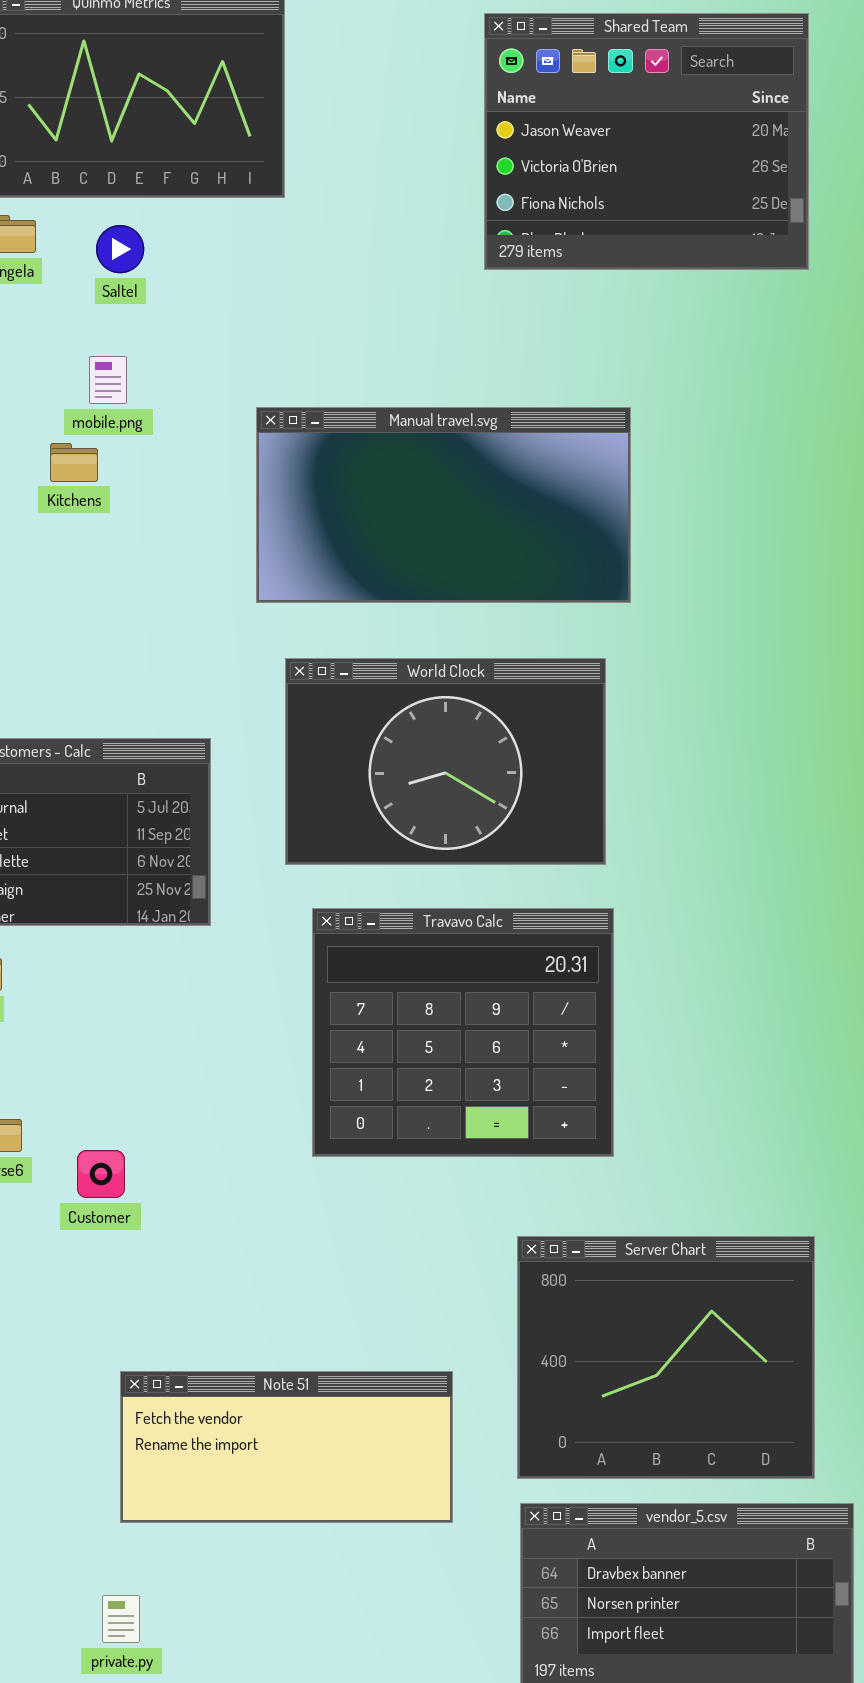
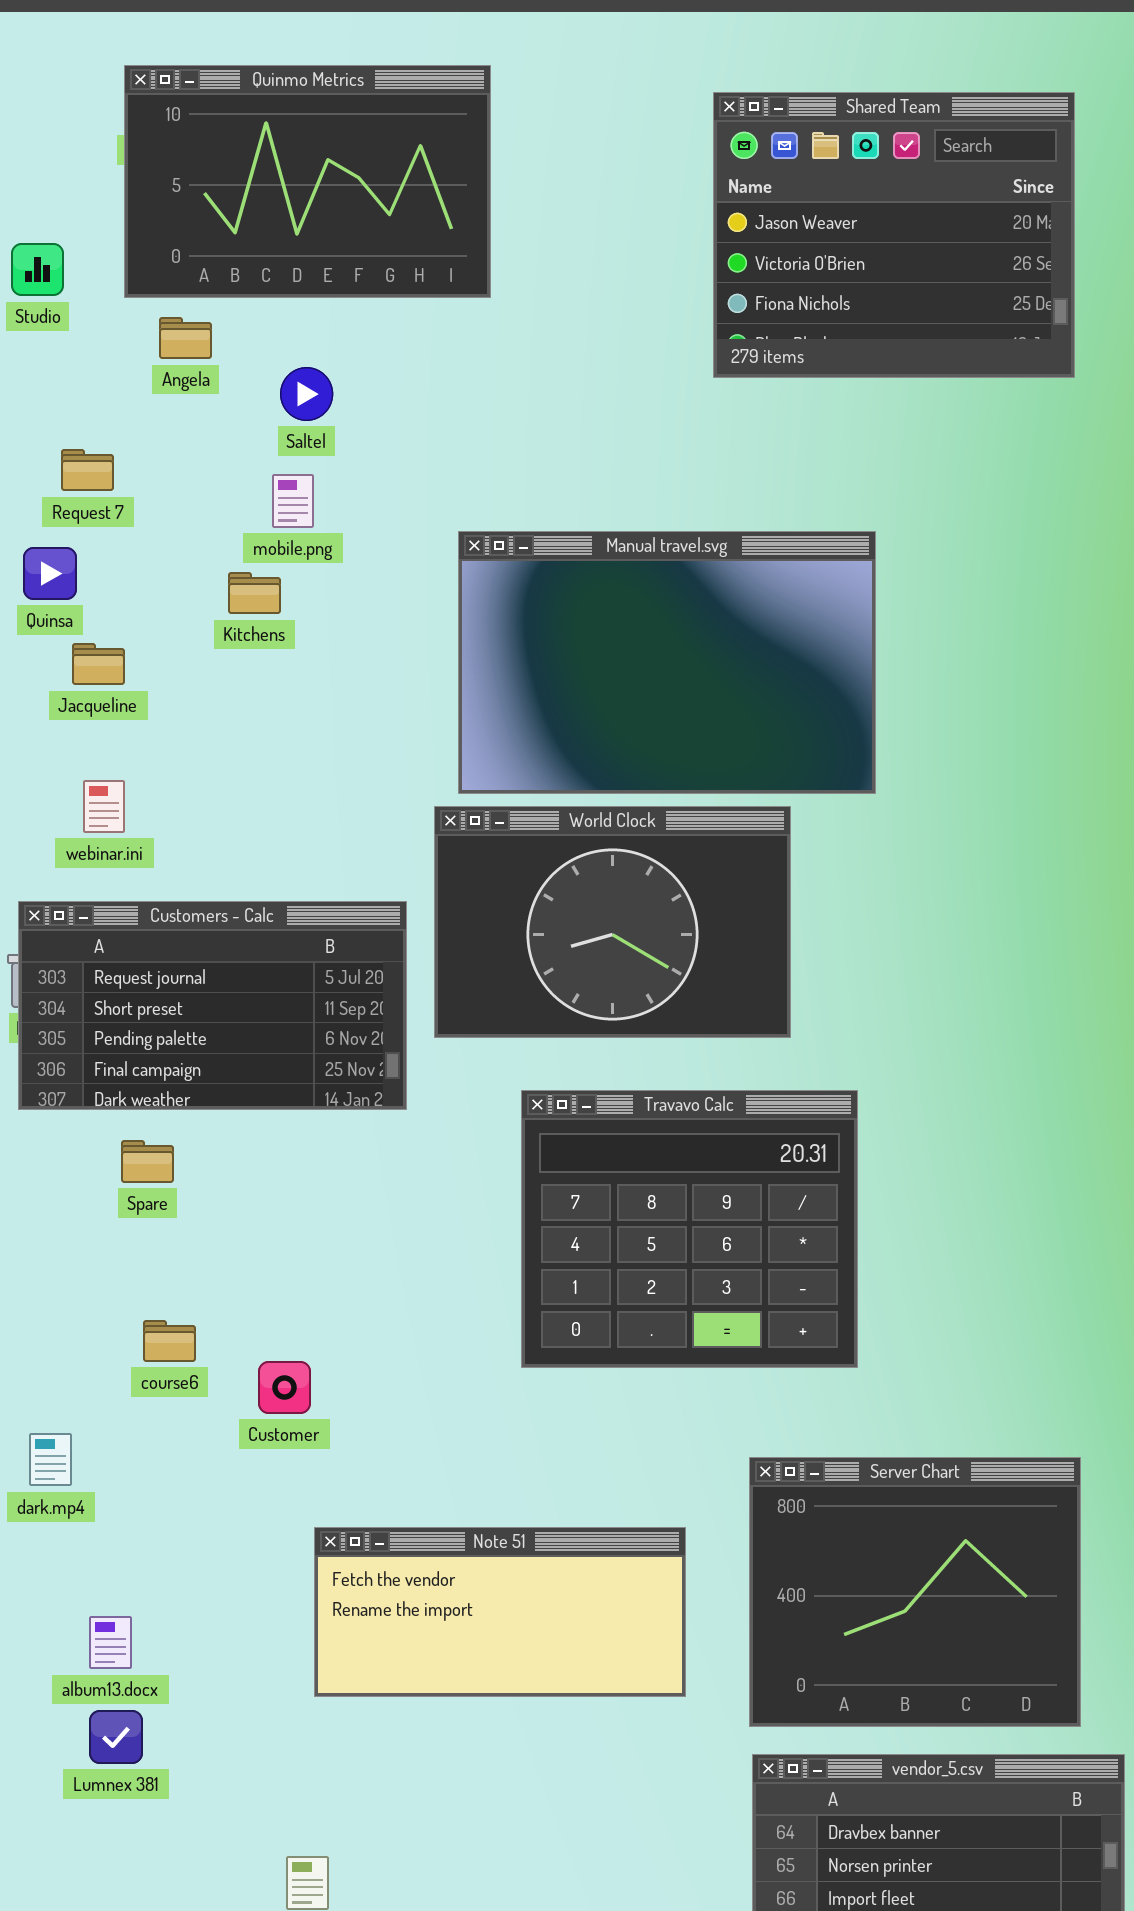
Saltel: [96,225,144,273] -> [280,367,333,421], moved
Manual travel.svg: [256,407,631,603] -> [458,531,876,794], resized
World Clock: [285,658,606,865] -> [434,806,791,1038], moved
Note 51: [120,1371,453,1523] -> [314,1527,686,1697], moved

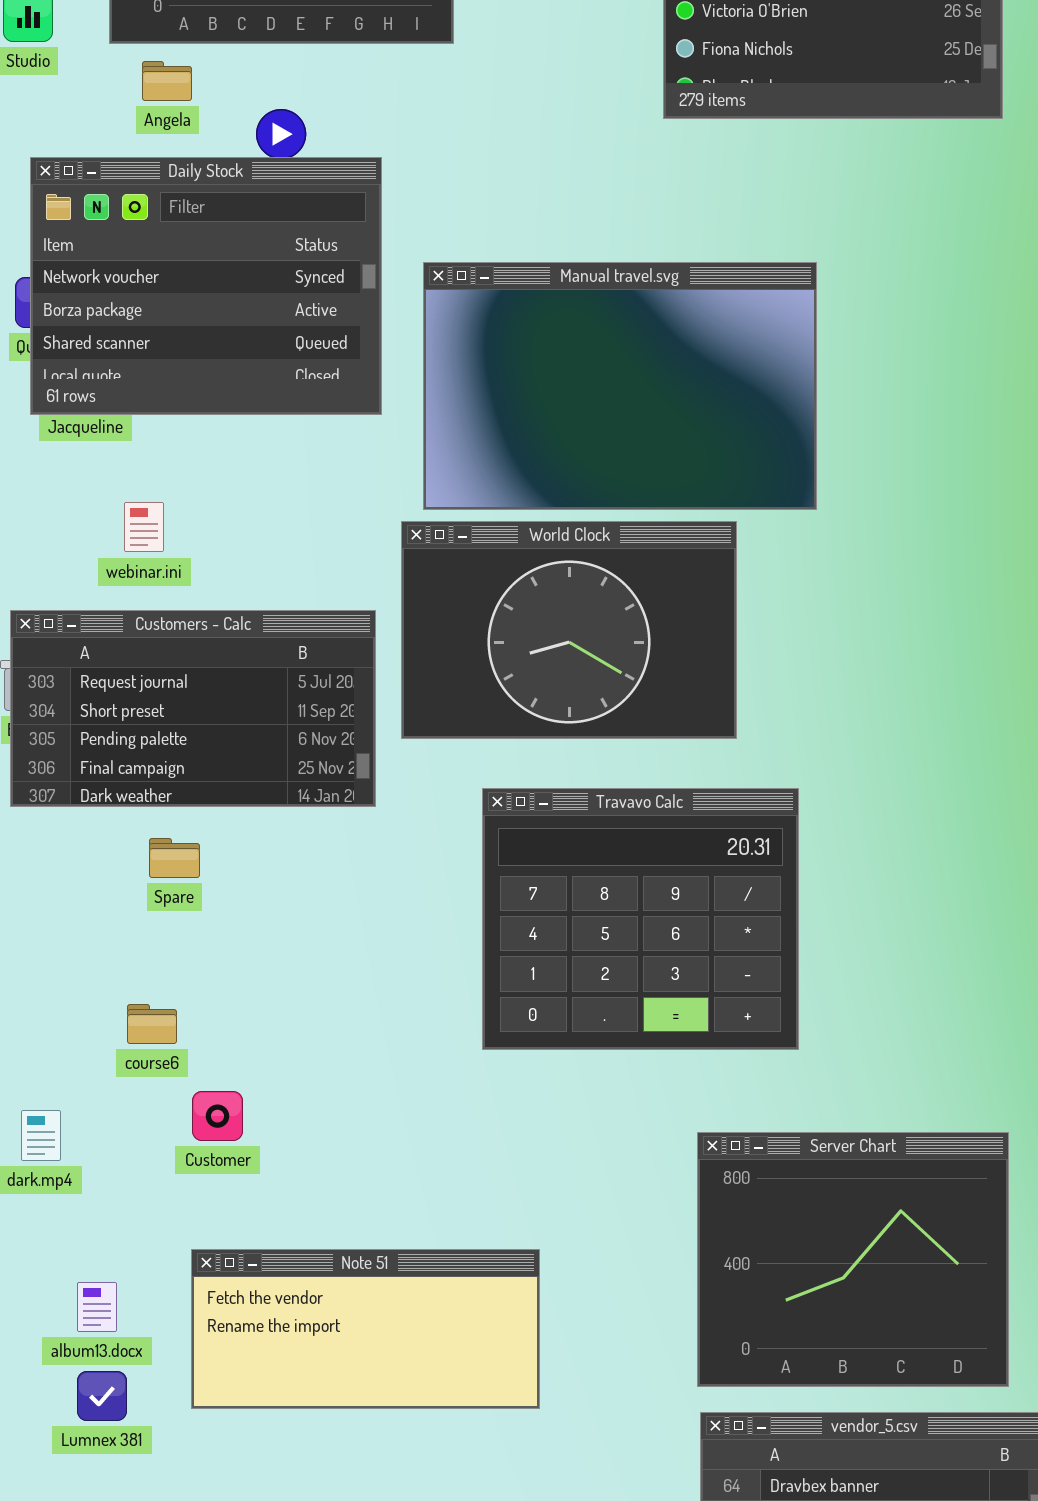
Daily Stock: none -> [30,157,382,415], opened
webinar.ini: [83,780,125,833] -> [124,502,164,552], moved
Spare: [121,1140,174,1183] -> [149,838,200,878], moved
Customer: [258,1361,311,1414] -> [192,1091,243,1141], moved
Note 51: [314,1527,686,1697] -> [191,1249,540,1409], moved

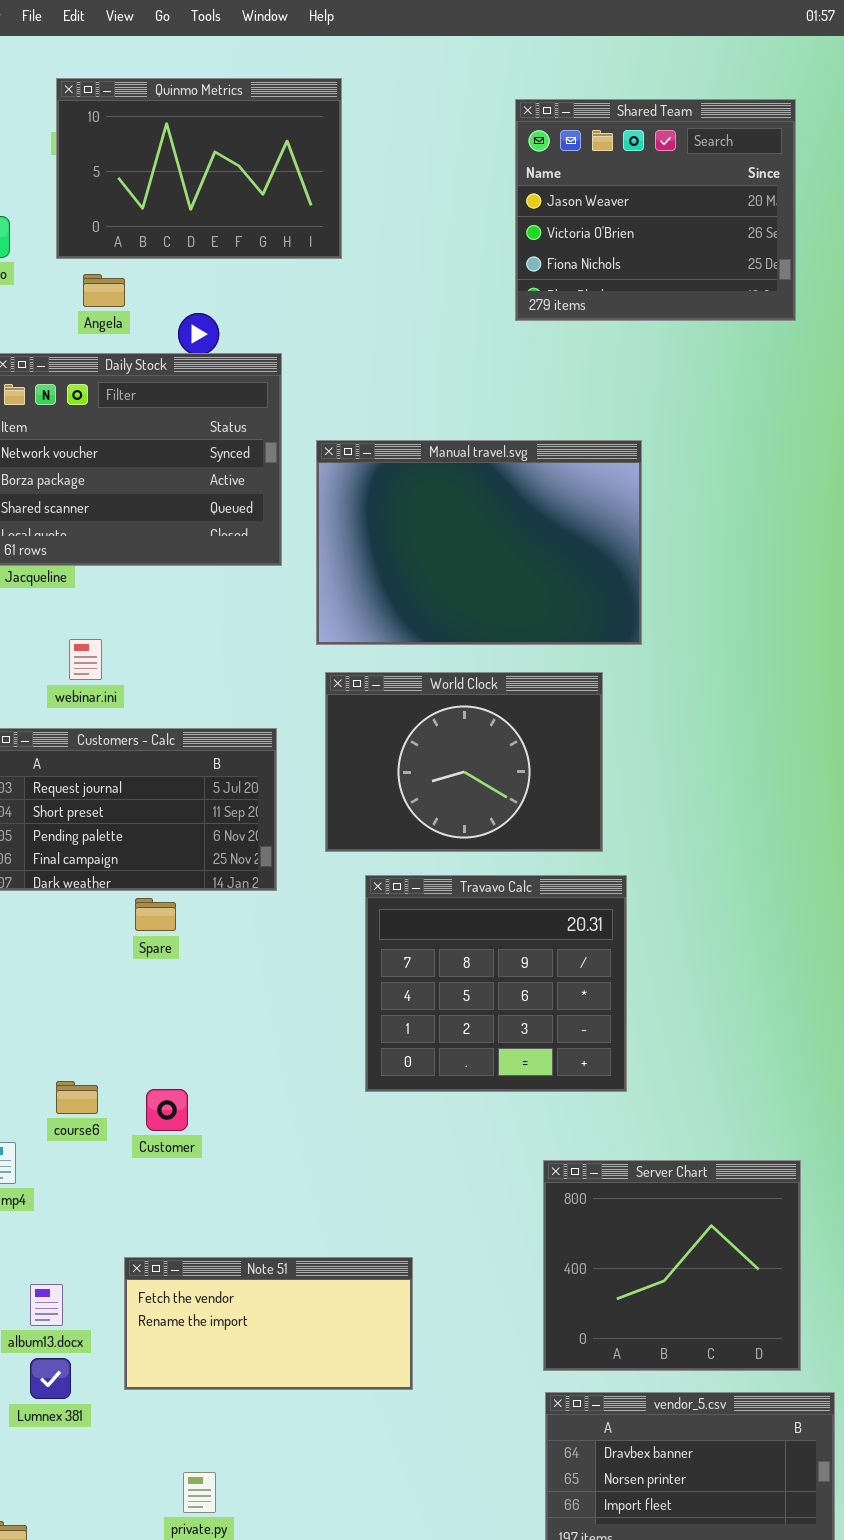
World Clock: [401,521,737,739] -> [325,672,603,852], moved
Spare: [149,838,200,878] -> [135,898,176,931], moved
course6: [127,1004,177,1044] -> [56,1081,98,1114], moved
Customer: [192,1091,243,1141] -> [146,1089,188,1131], moved

